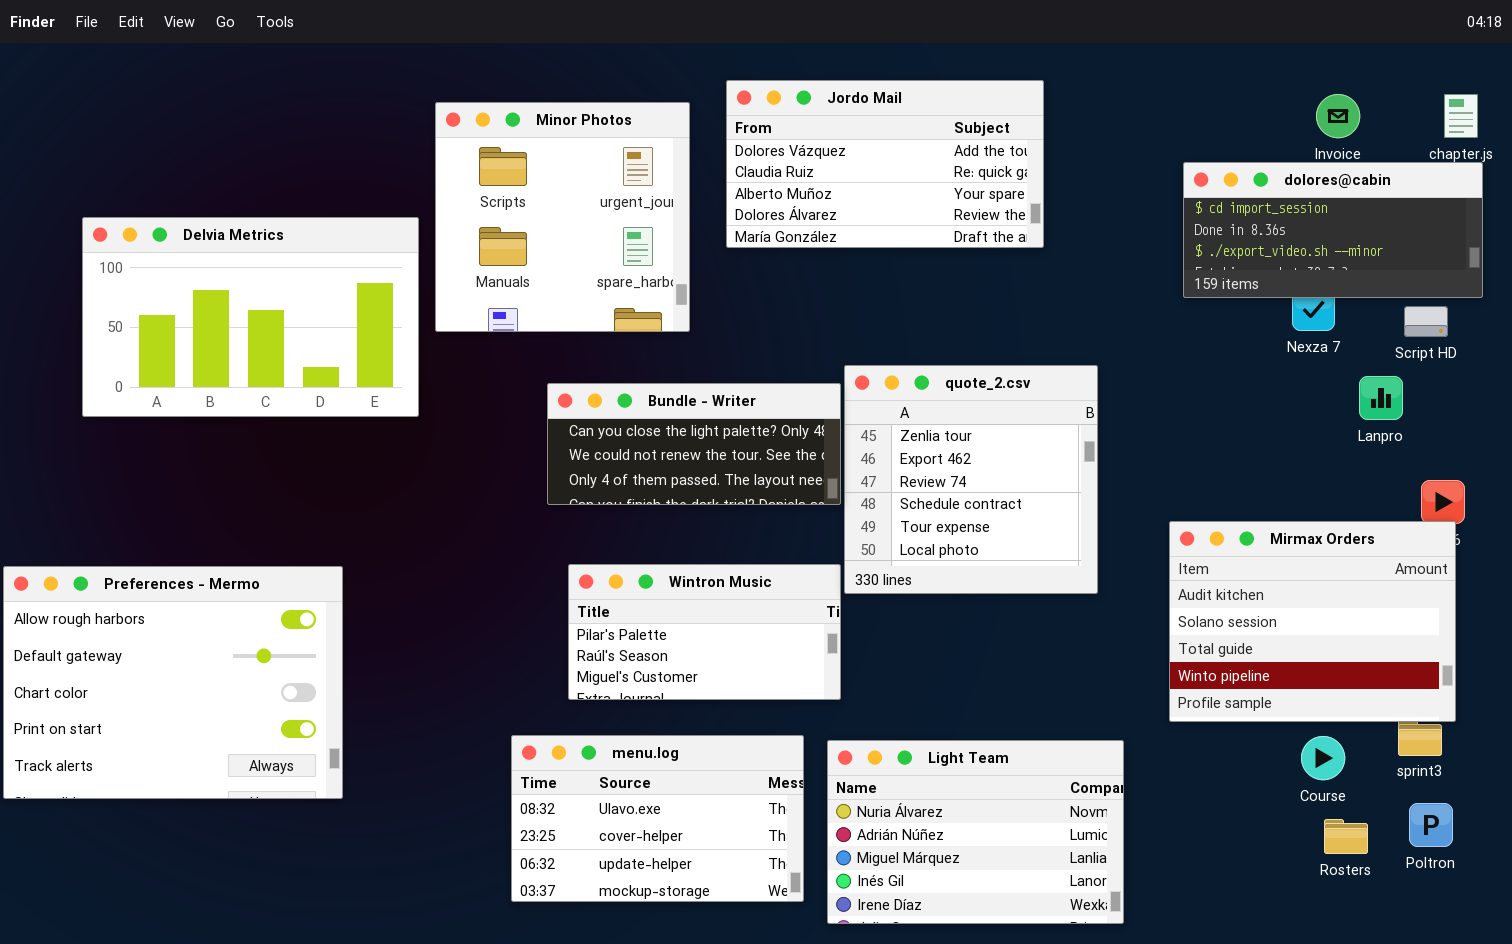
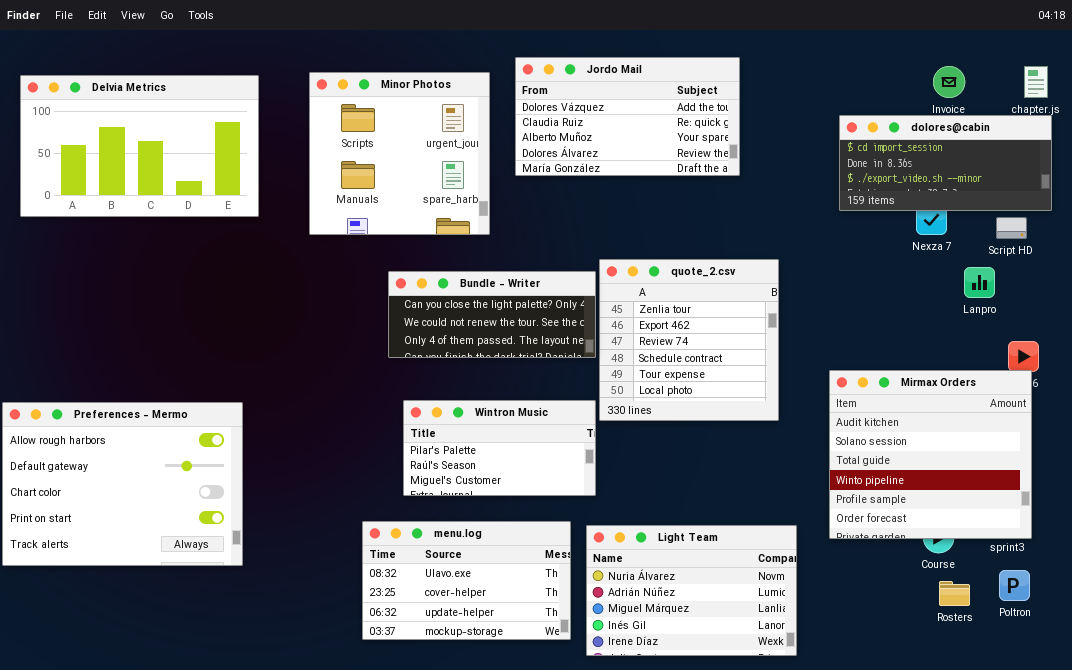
Delvia Metrics: [82,217,419,417] -> [20,75,259,217], moved
Mirmax Orders: [1169,521,1456,722] -> [829,370,1032,539], resized

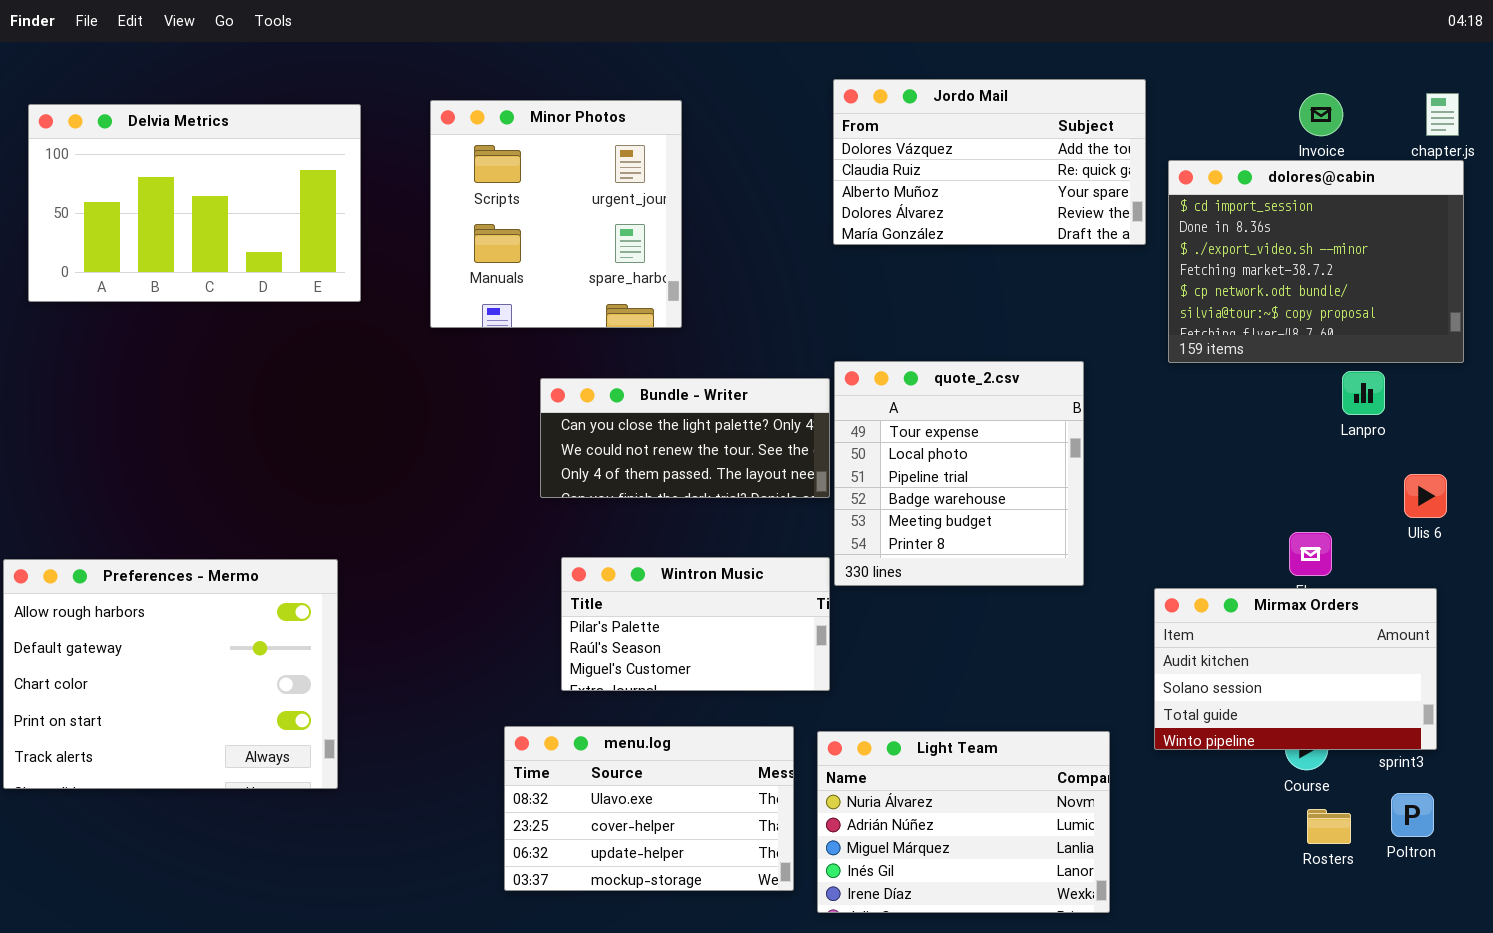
Jordo Mail: [515,57,740,176] -> [833,79,1146,245], moved
dolores@cabin: [839,115,1052,211] -> [1168,160,1464,363], resized
quote_2.csv: [599,259,779,421] -> [834,361,1084,586], scrolled down 4 rows
Mirmax Orders: [829,370,1032,539] -> [1154,588,1437,750], resized

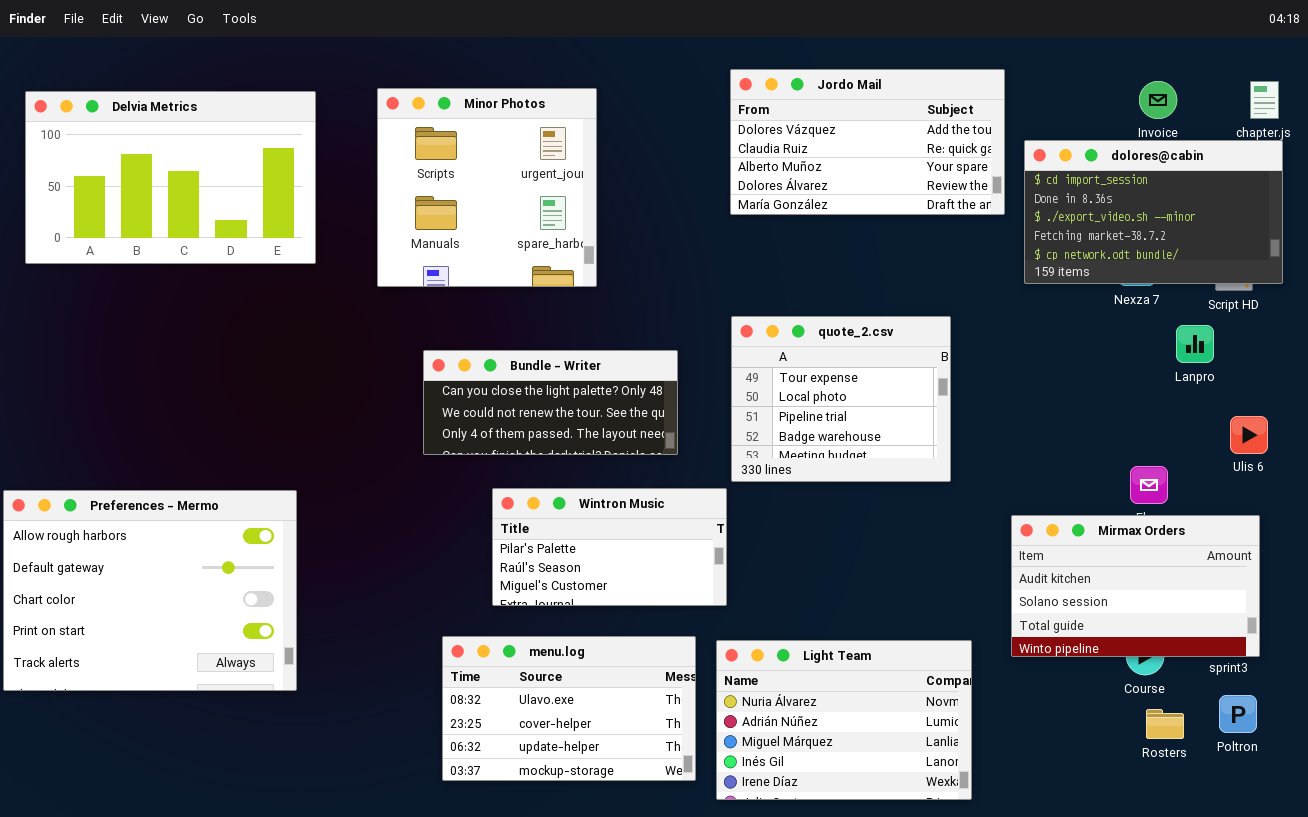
dolores@cabin: [1168,160,1464,363] -> [1024,140,1283,284], resized
quote_2.csv: [834,361,1084,586] -> [731,316,951,482], resized
Bundle - Writer: [540,378,830,498] -> [423,350,678,455], moved

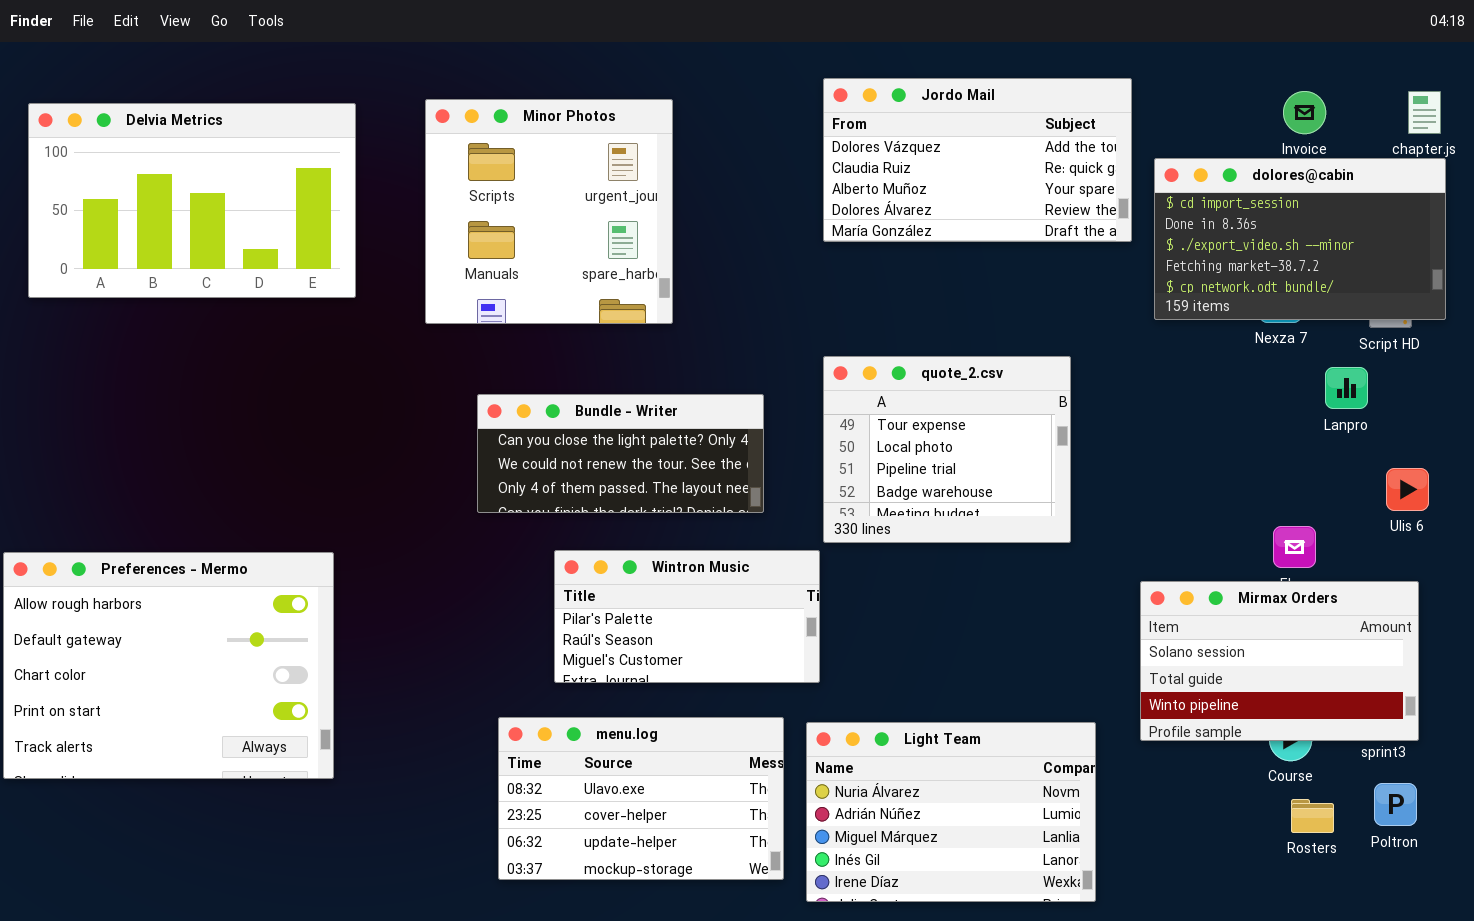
Mirmax Orders: [1011,515,1260,657] -> [1140,581,1419,741], scrolled down 1 row

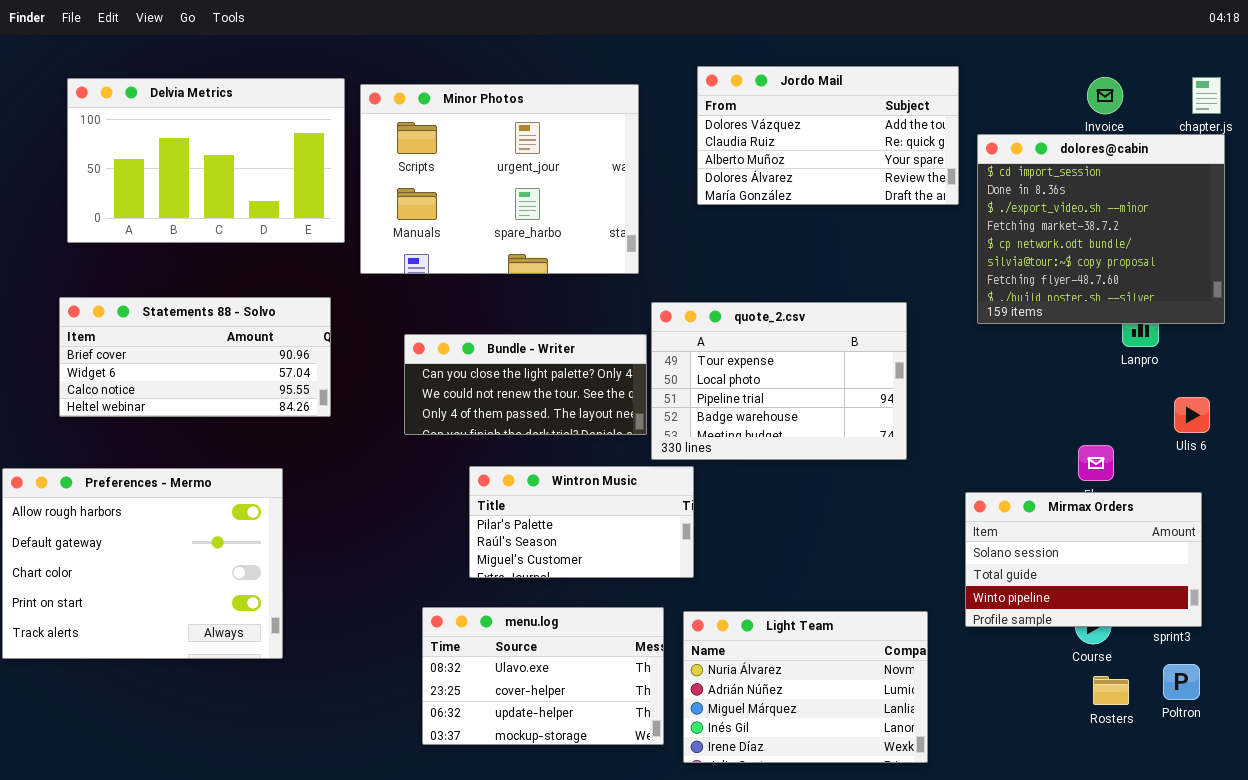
Minor Photos: [425,99,673,324] -> [360,84,639,274], resized
Delvia Metrics: [28,103,356,298] -> [67,78,345,243], moved
dolores@cabin: [1154,158,1446,320] -> [977,134,1225,324], resized
Statements 88 - Solvo: none -> [59,297,331,417], opened
quote_2.csv: [823,356,1071,543] -> [651,302,907,460], resized

